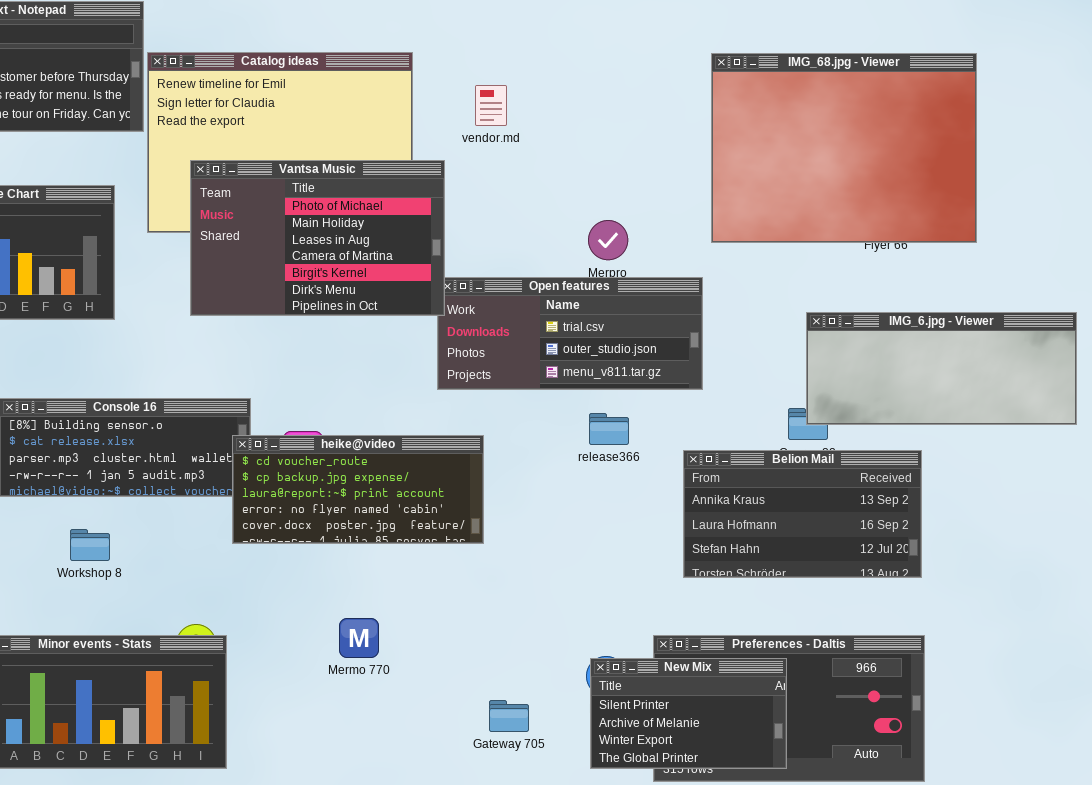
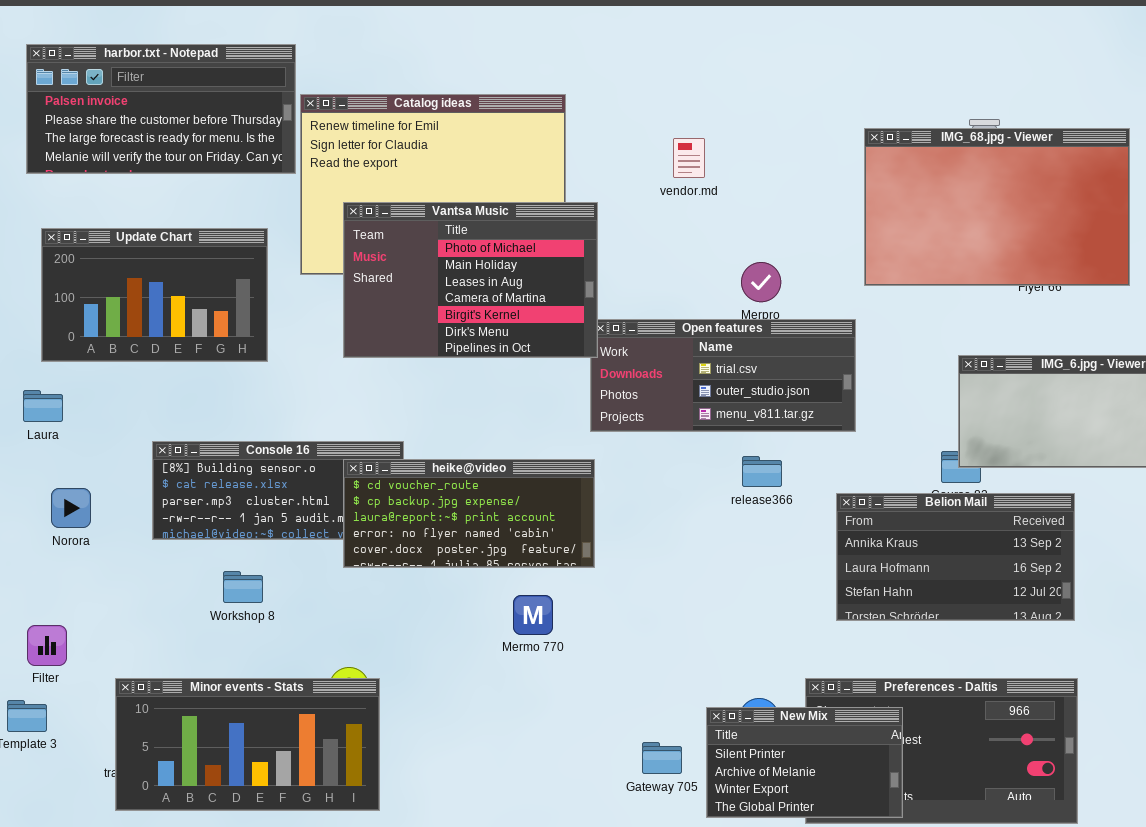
IMG_68.jpg - Viewer: [711,53,977,243] -> [864,128,1130,286], resized
vendor.md: [475,85,507,126] -> [673,138,705,178], moved
heike@video: [232,435,484,544] -> [343,459,595,568], moved
Mermo 770: [339,618,379,658] -> [513,595,553,635], moved
New Mix: [590,658,787,769] -> [706,707,903,818], moved

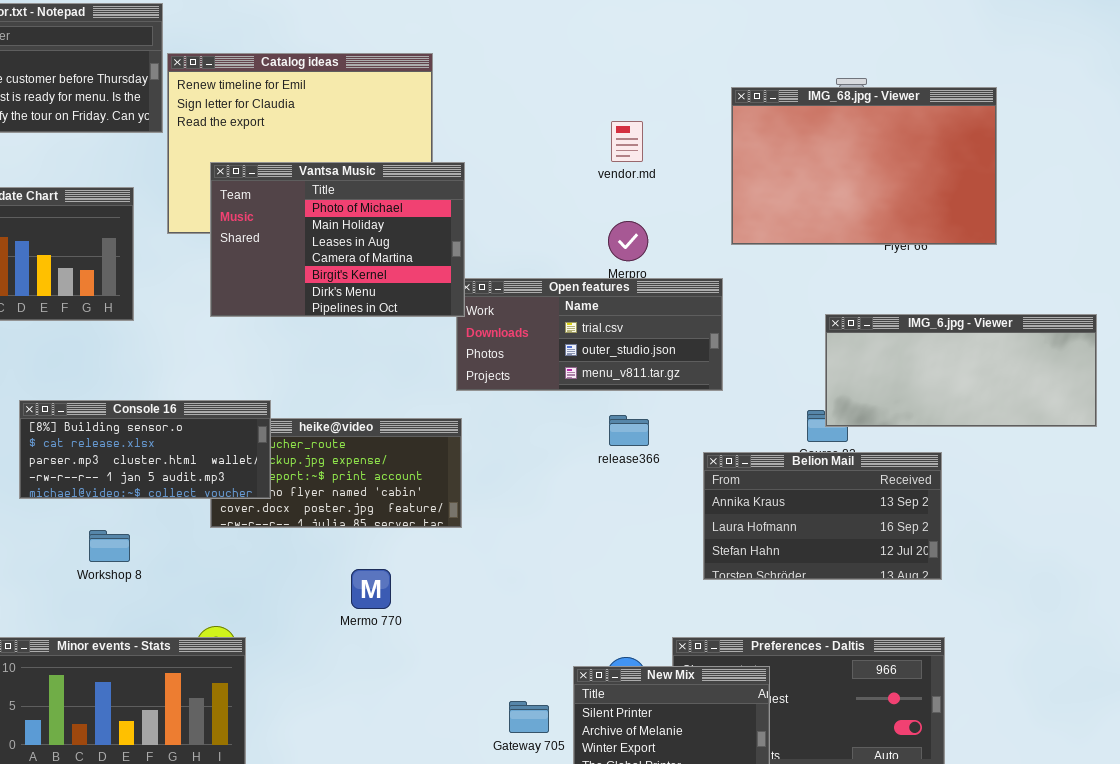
vendor.md: [673,138,705,178] -> [611,121,643,162], moved
Console 16: [152,441,404,540] -> [19,400,271,499], raised
Mermo 770: [513,595,553,635] -> [351,569,391,609], moved

